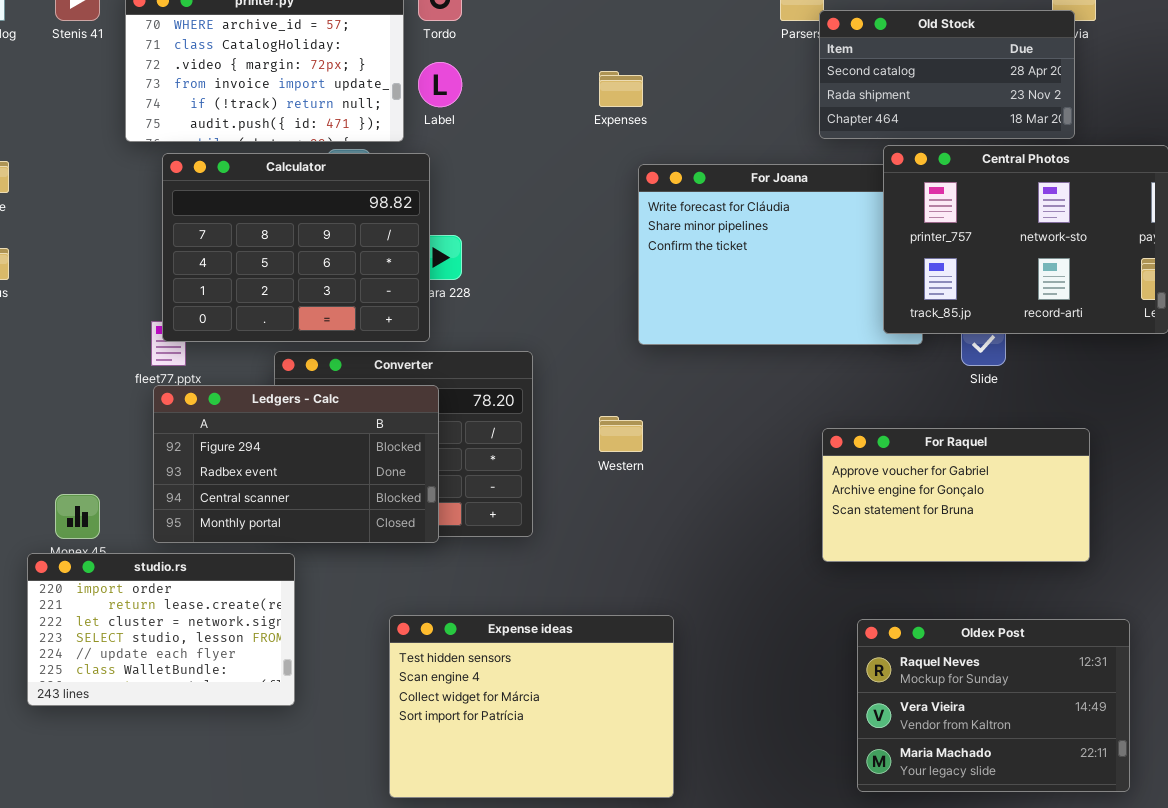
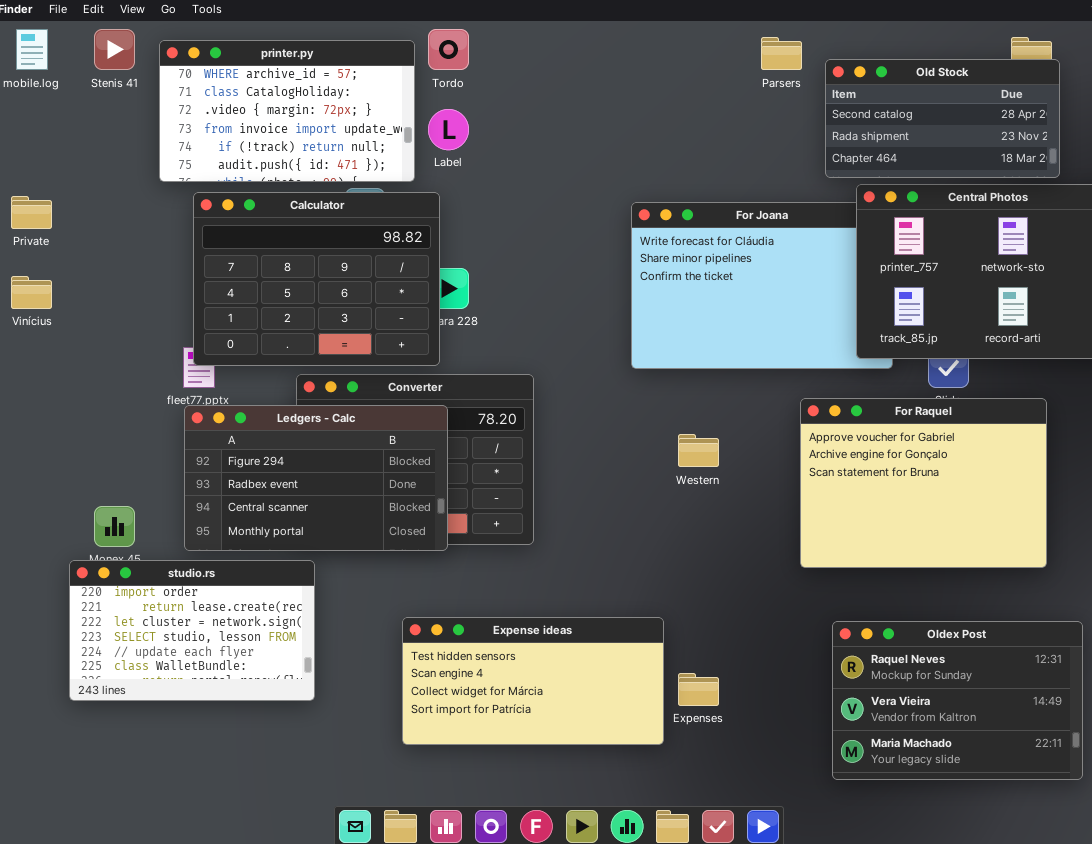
Old Stock: [819,10,1075,139] -> [825,59,1060,178], moved
Expenses: [599,71,643,107] -> [678,673,719,706], moved
Western: [599,416,643,452] -> [678,434,719,467], moved
For Raquel: [822,428,1090,562] -> [800,398,1047,568], resized
Expense ideas: [389,615,674,798] -> [402,617,664,745], resized

